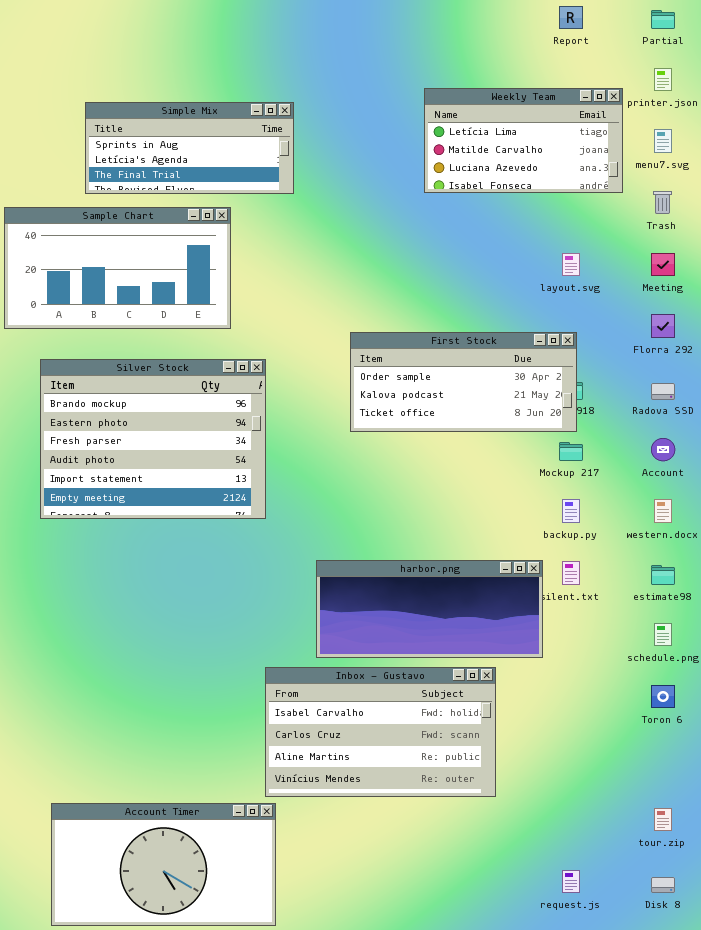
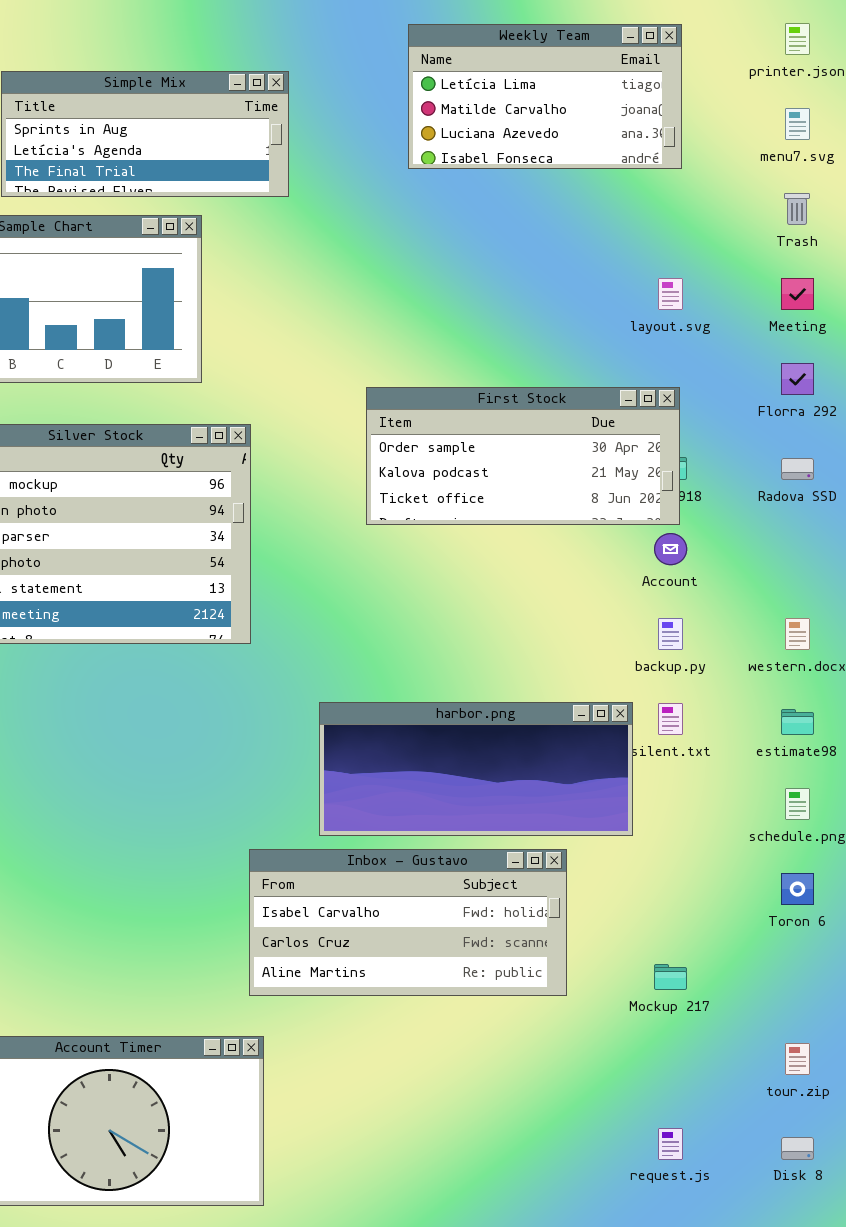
Weekly Team: [424,88,623,193] -> [408,24,682,169], moved
Account: [651,438,675,461] -> [654,533,687,565], moved
Mockup 217: [559,442,583,461] -> [654,964,687,990], moved
Inbox - Gustavo: [265,667,496,797] -> [249,849,567,996], resized

